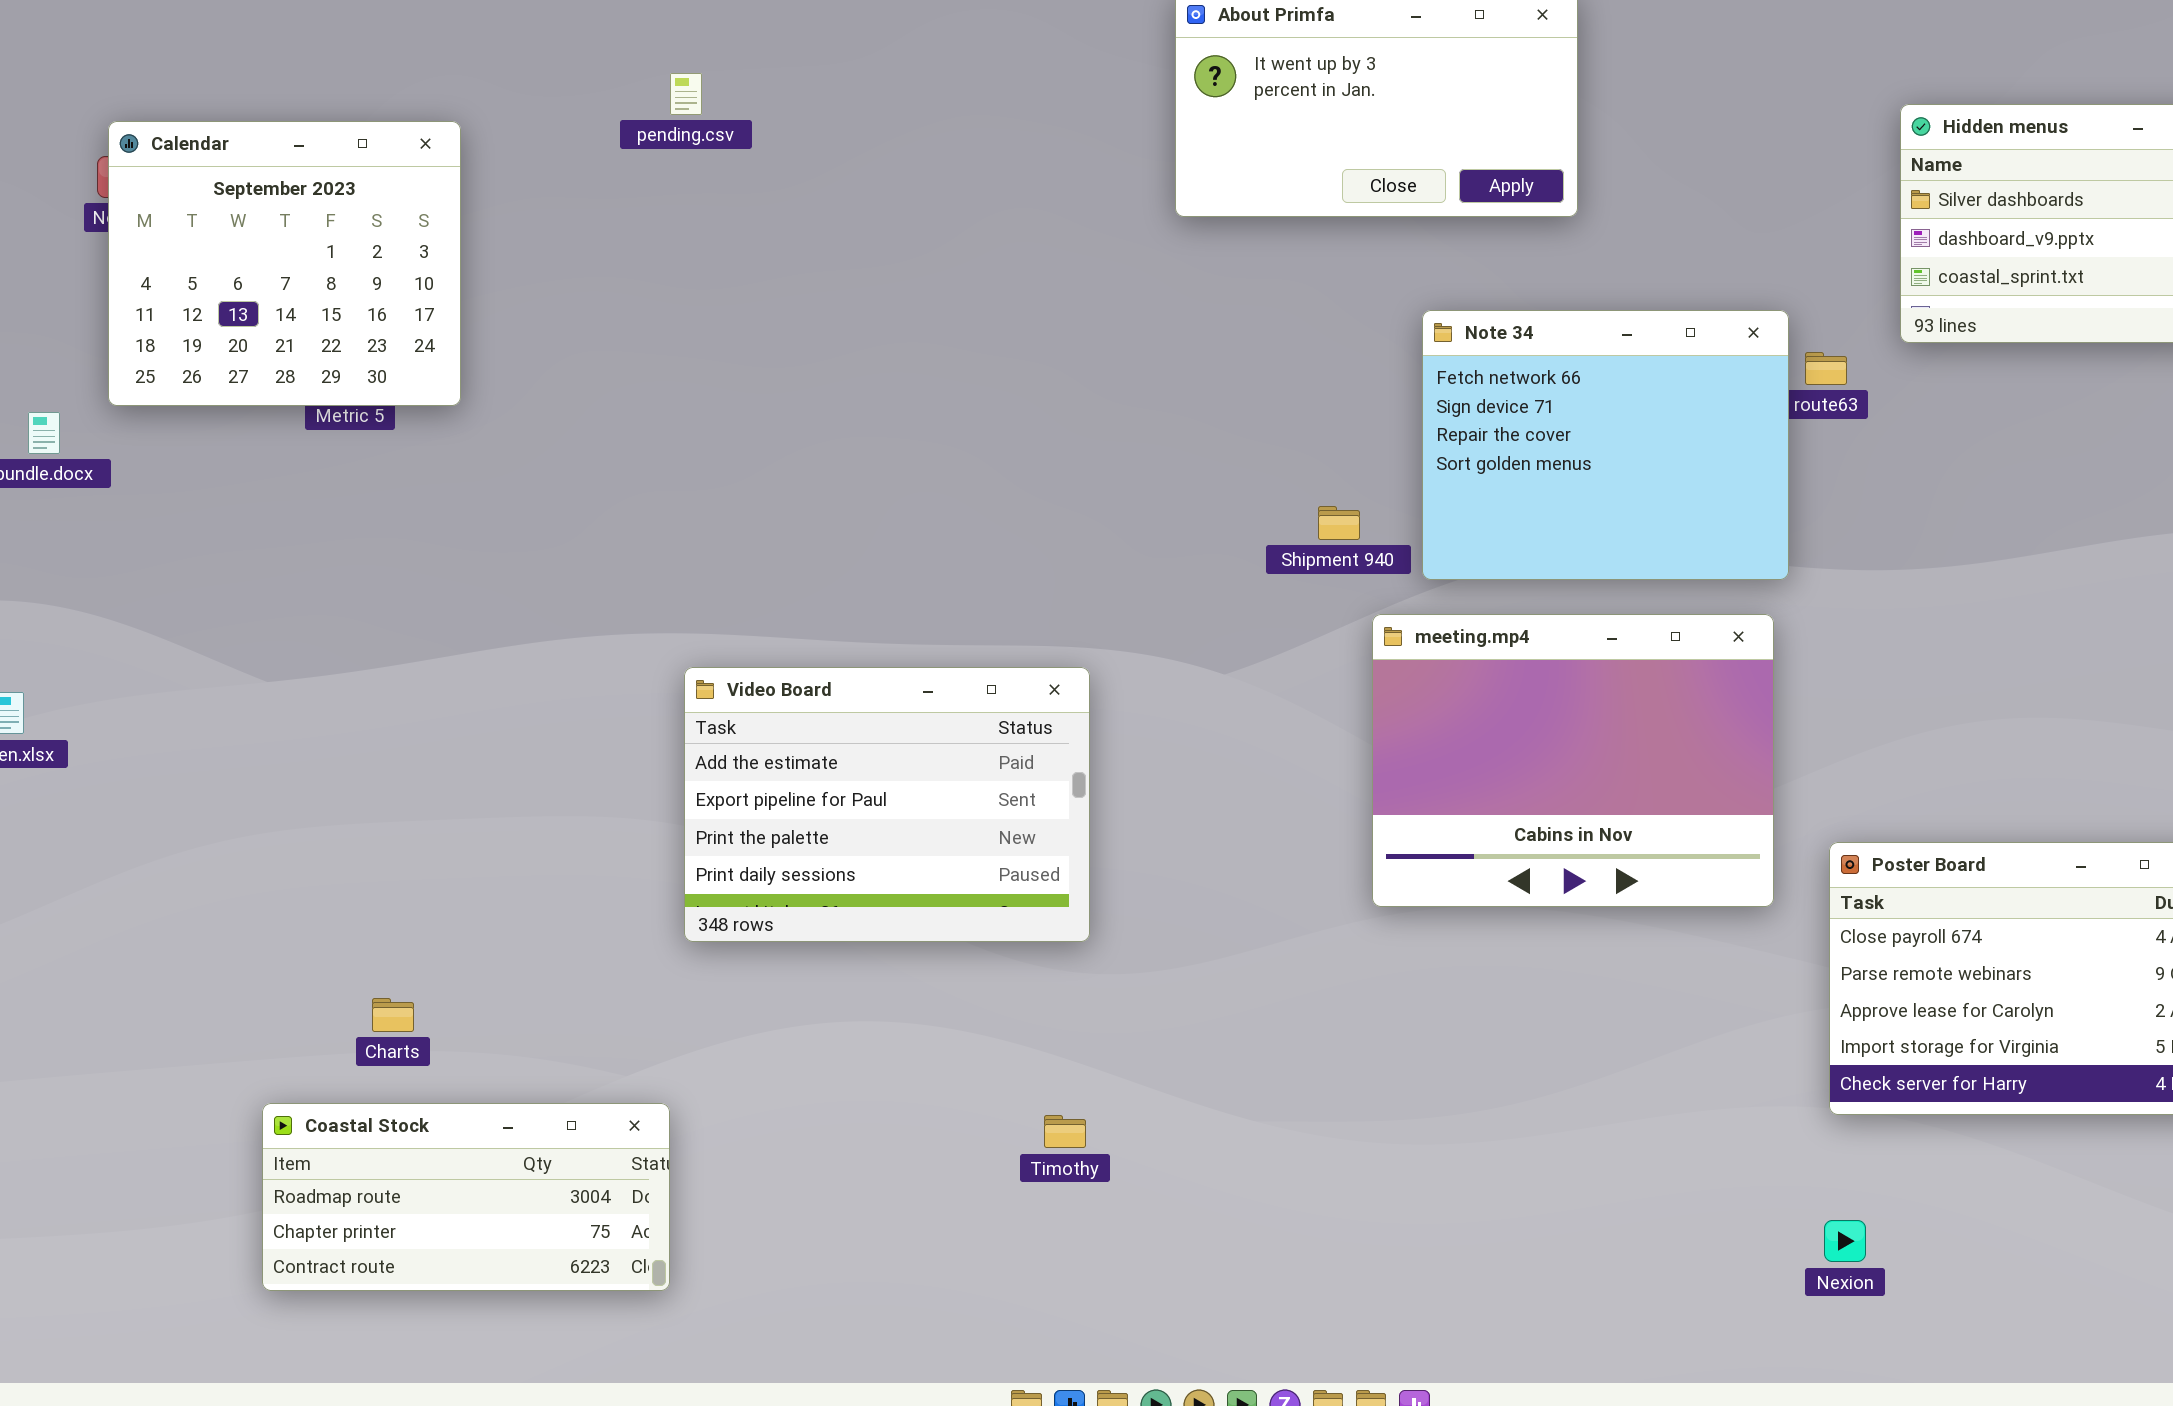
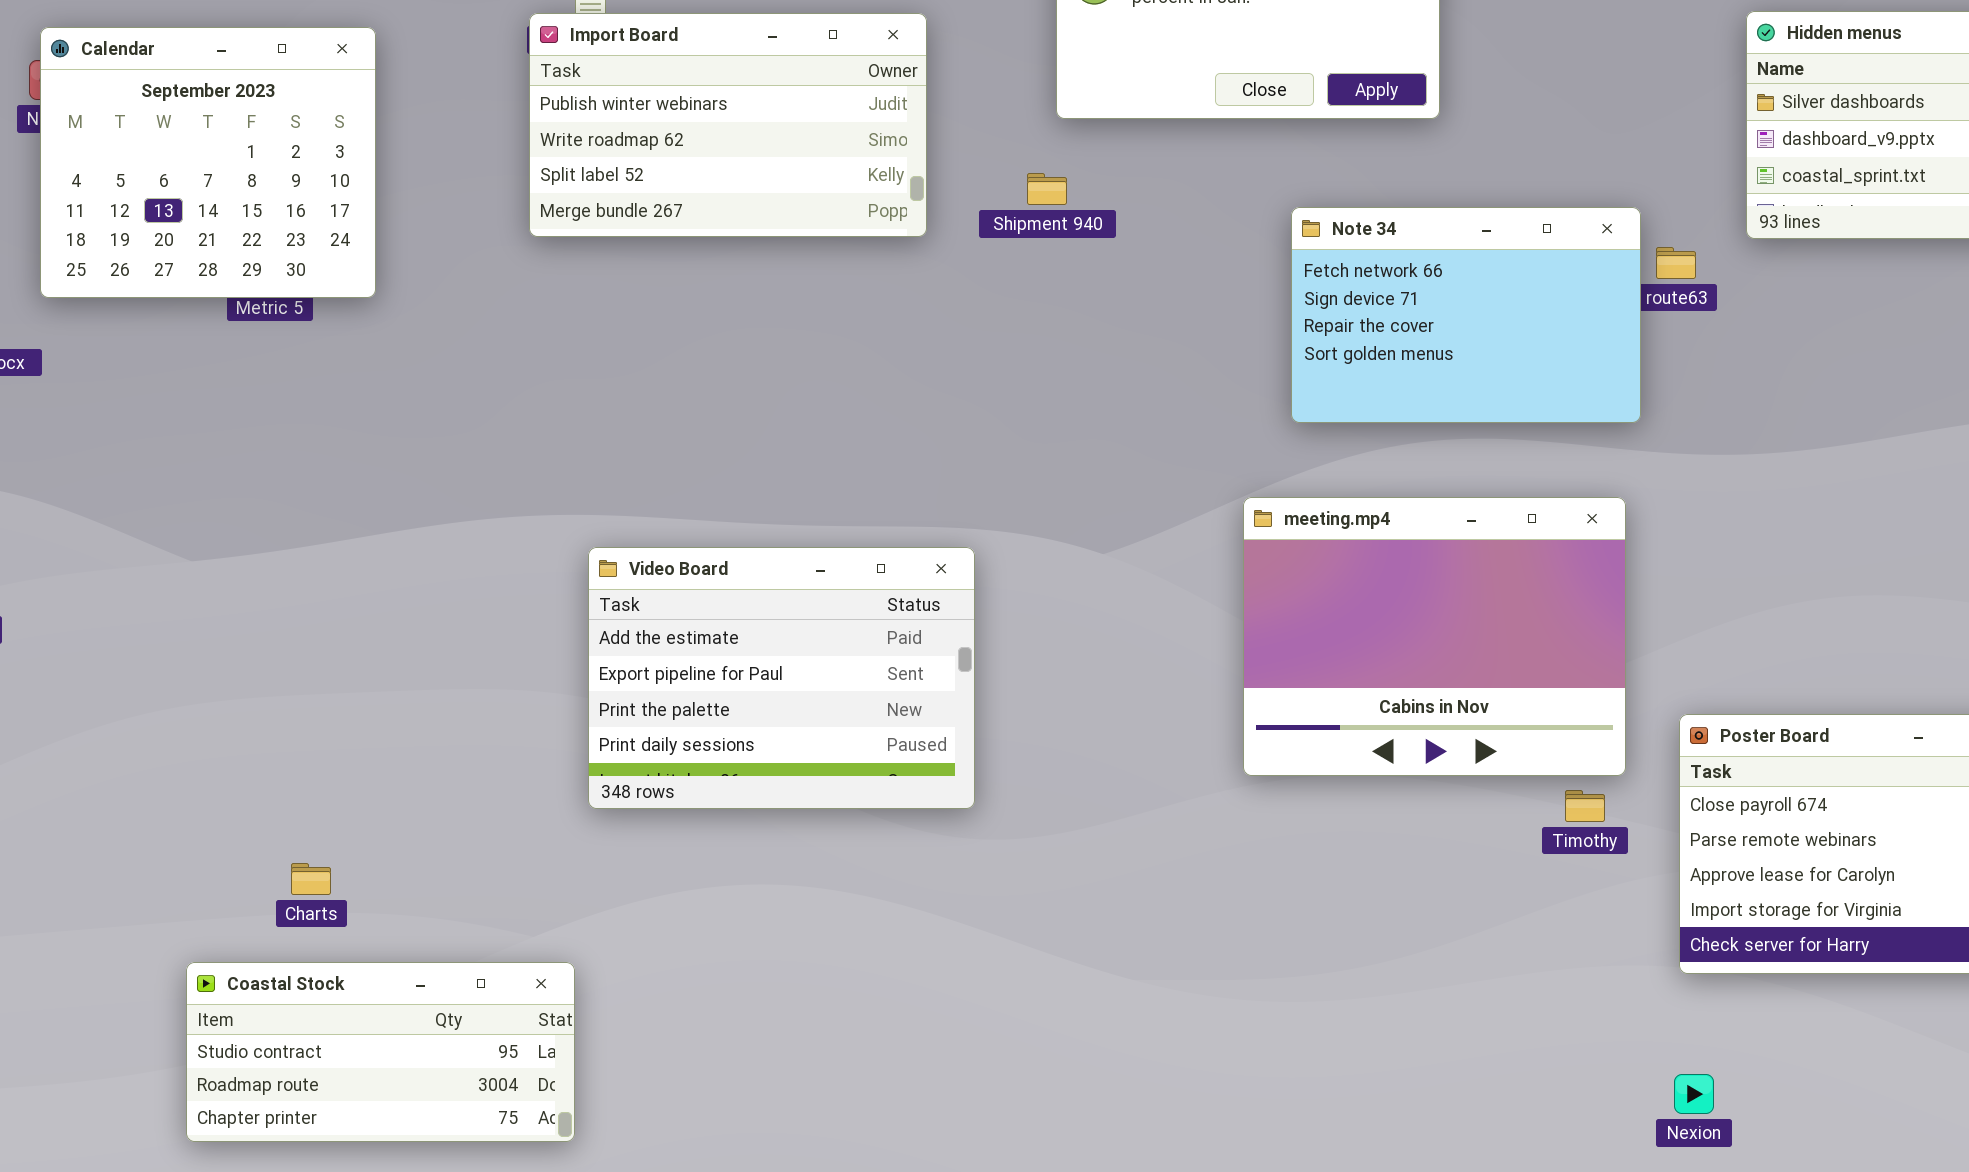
Import Board: none -> [529,13,927,237], opened
Note 34: [1422,310,1789,580] -> [1291,207,1641,423], resized
Shipment 940: [1318,506,1360,540] -> [1027,173,1067,205], moved
Coastal Stock: [262,1103,670,1291] -> [186,962,575,1142], scrolled up 1 row
Timothy: [1044,1115,1086,1148] -> [1565,790,1605,822], moved

